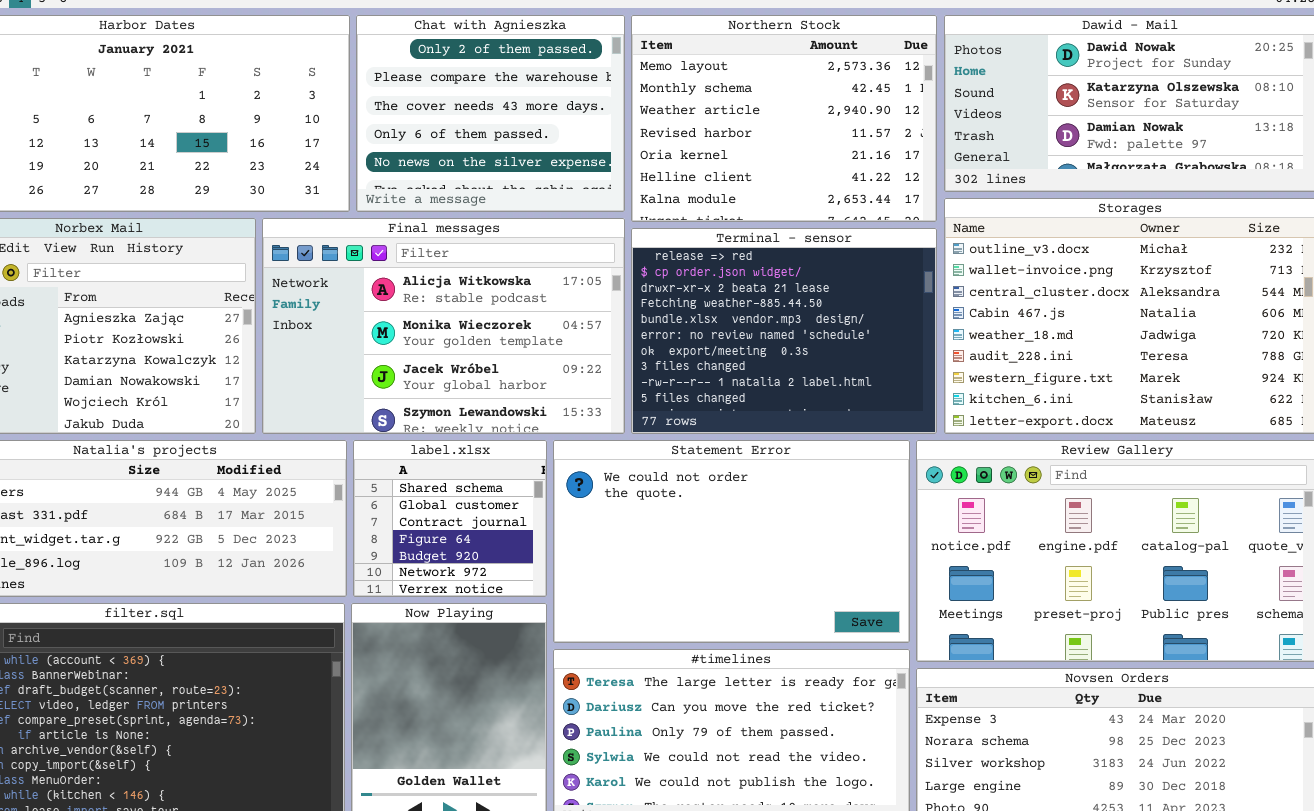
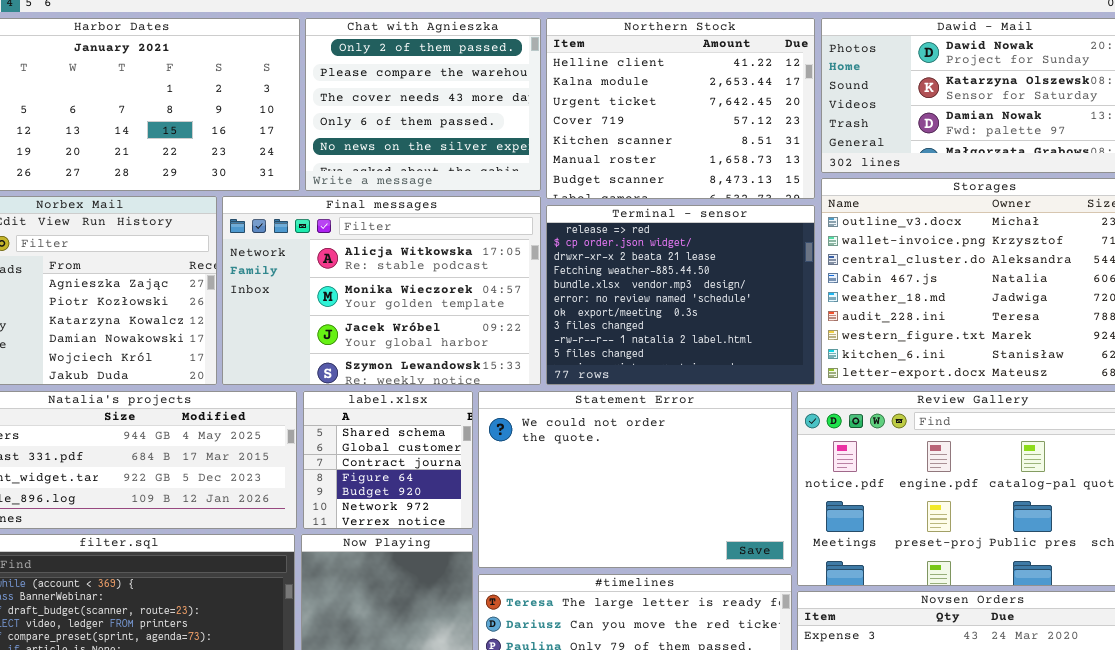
Northern Stock: [631,15,937,222] -> [546,18,815,199], scrolled down 5 rows

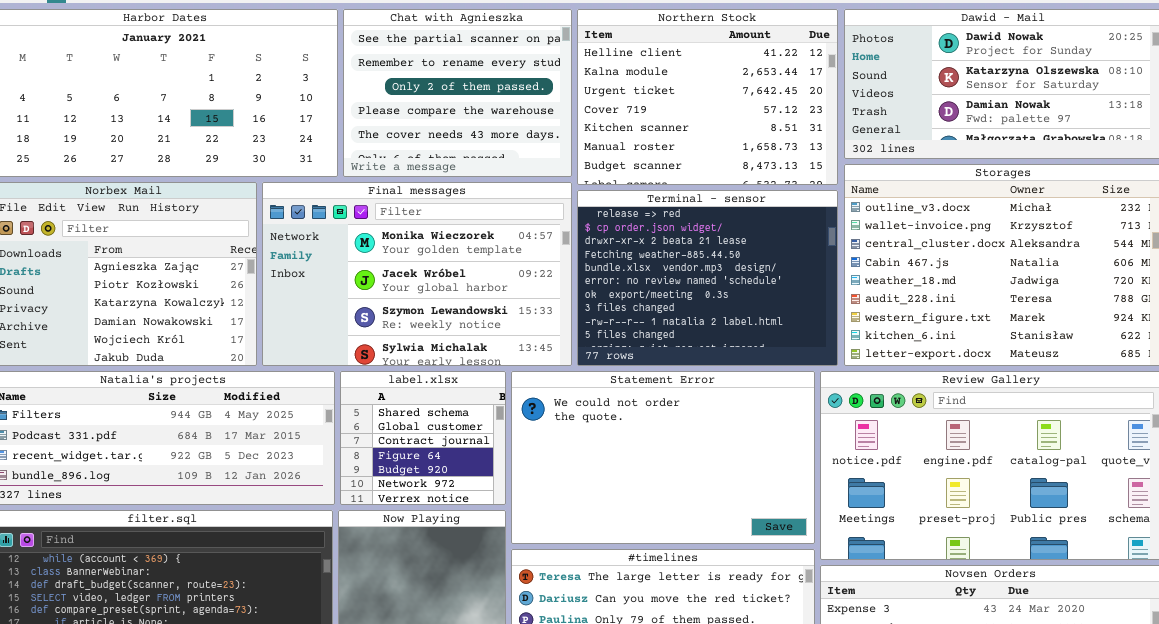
Chat with Agnieszka: [305,18,541,191] -> [343,9,572,177], scrolled up 2 rows
Final messages: [222,196,541,385] -> [262,182,572,366], scrolled down 1 row

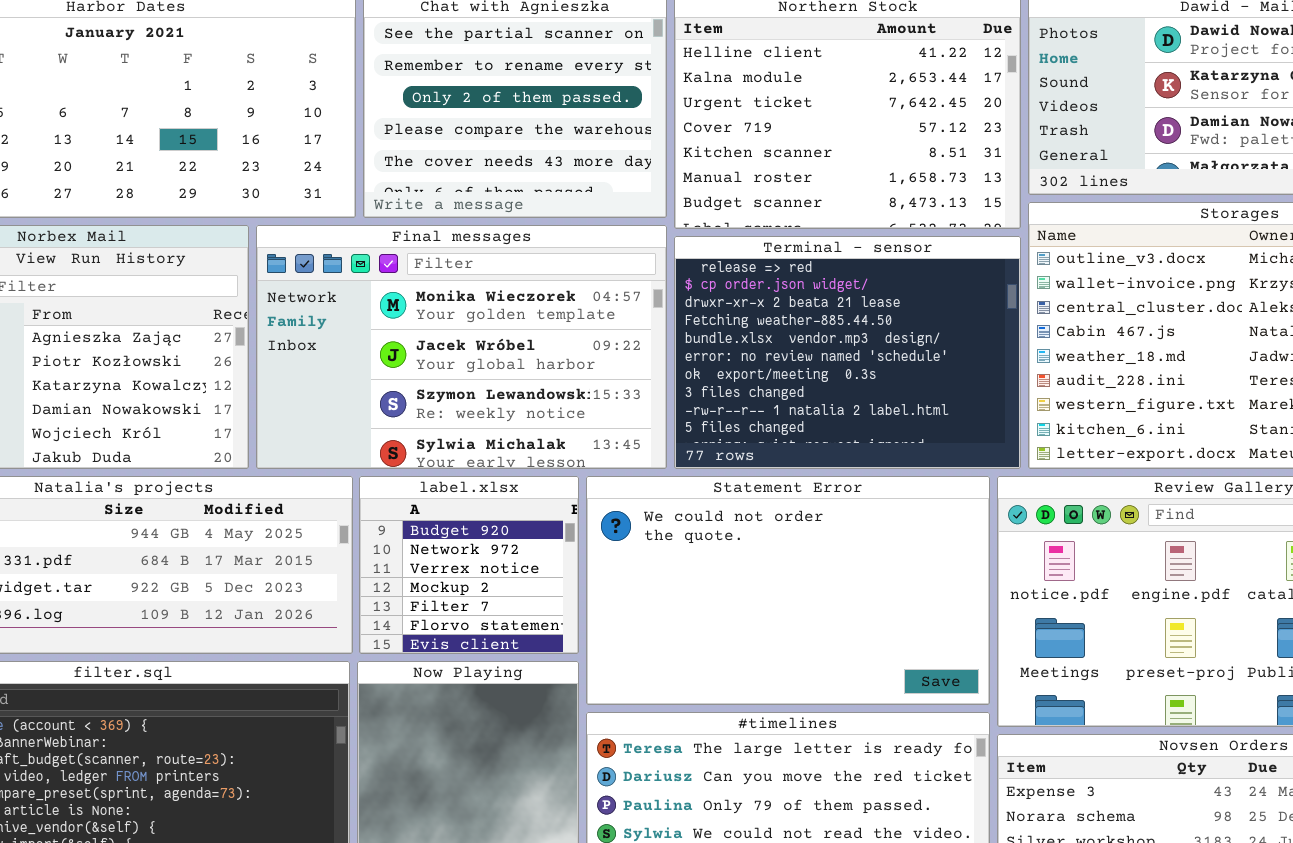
label.xlsx: [340,371,506,505] -> [359,476,579,654], scrolled down 4 rows

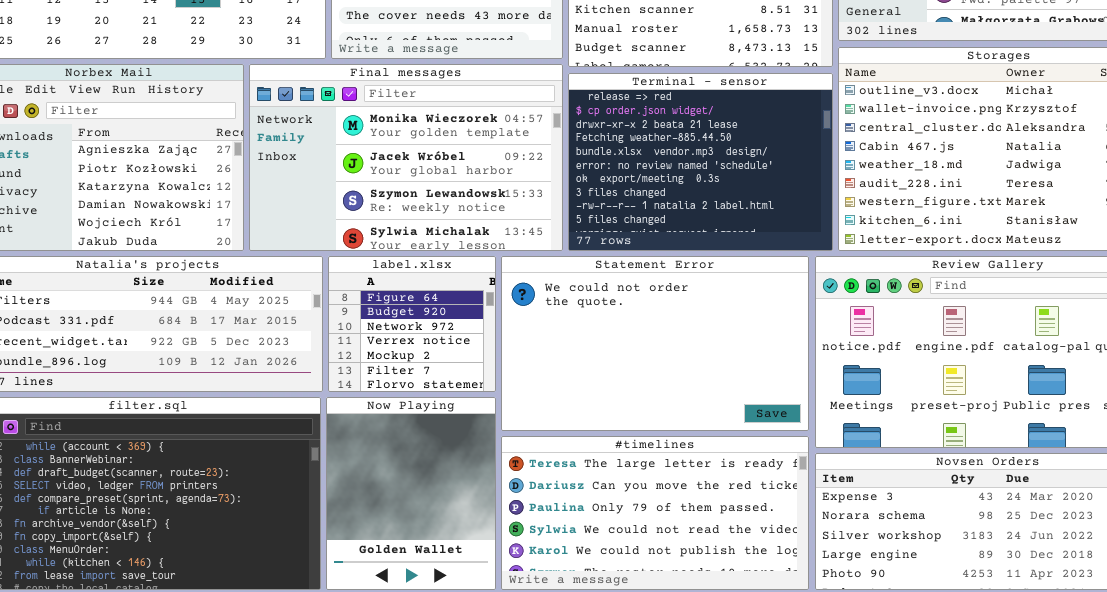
label.xlsx: [359,476,579,654] -> [328,256,496,392], scrolled up 1 row

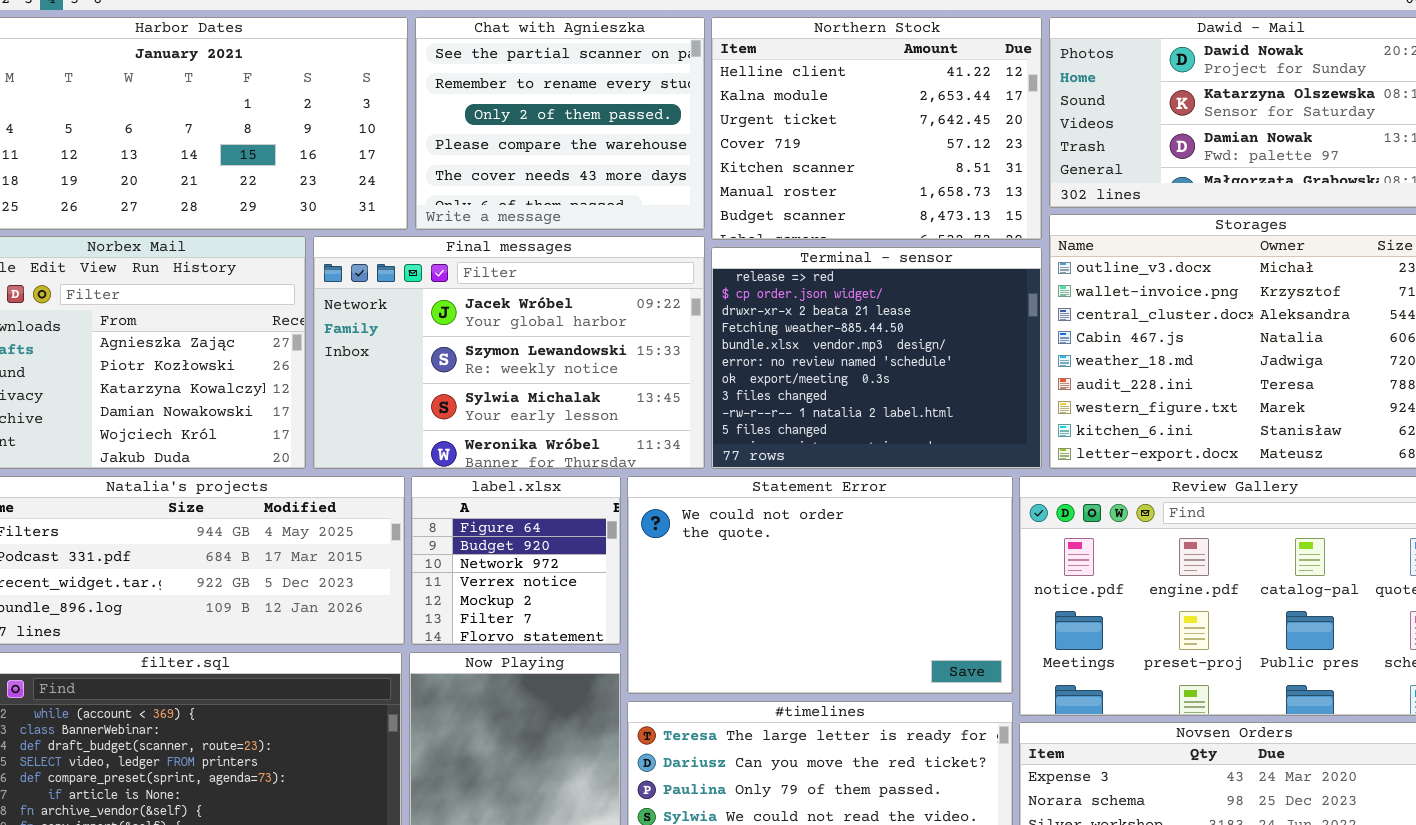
Final messages: [249,64,563,251] -> [313,236,705,469], scrolled down 1 row

